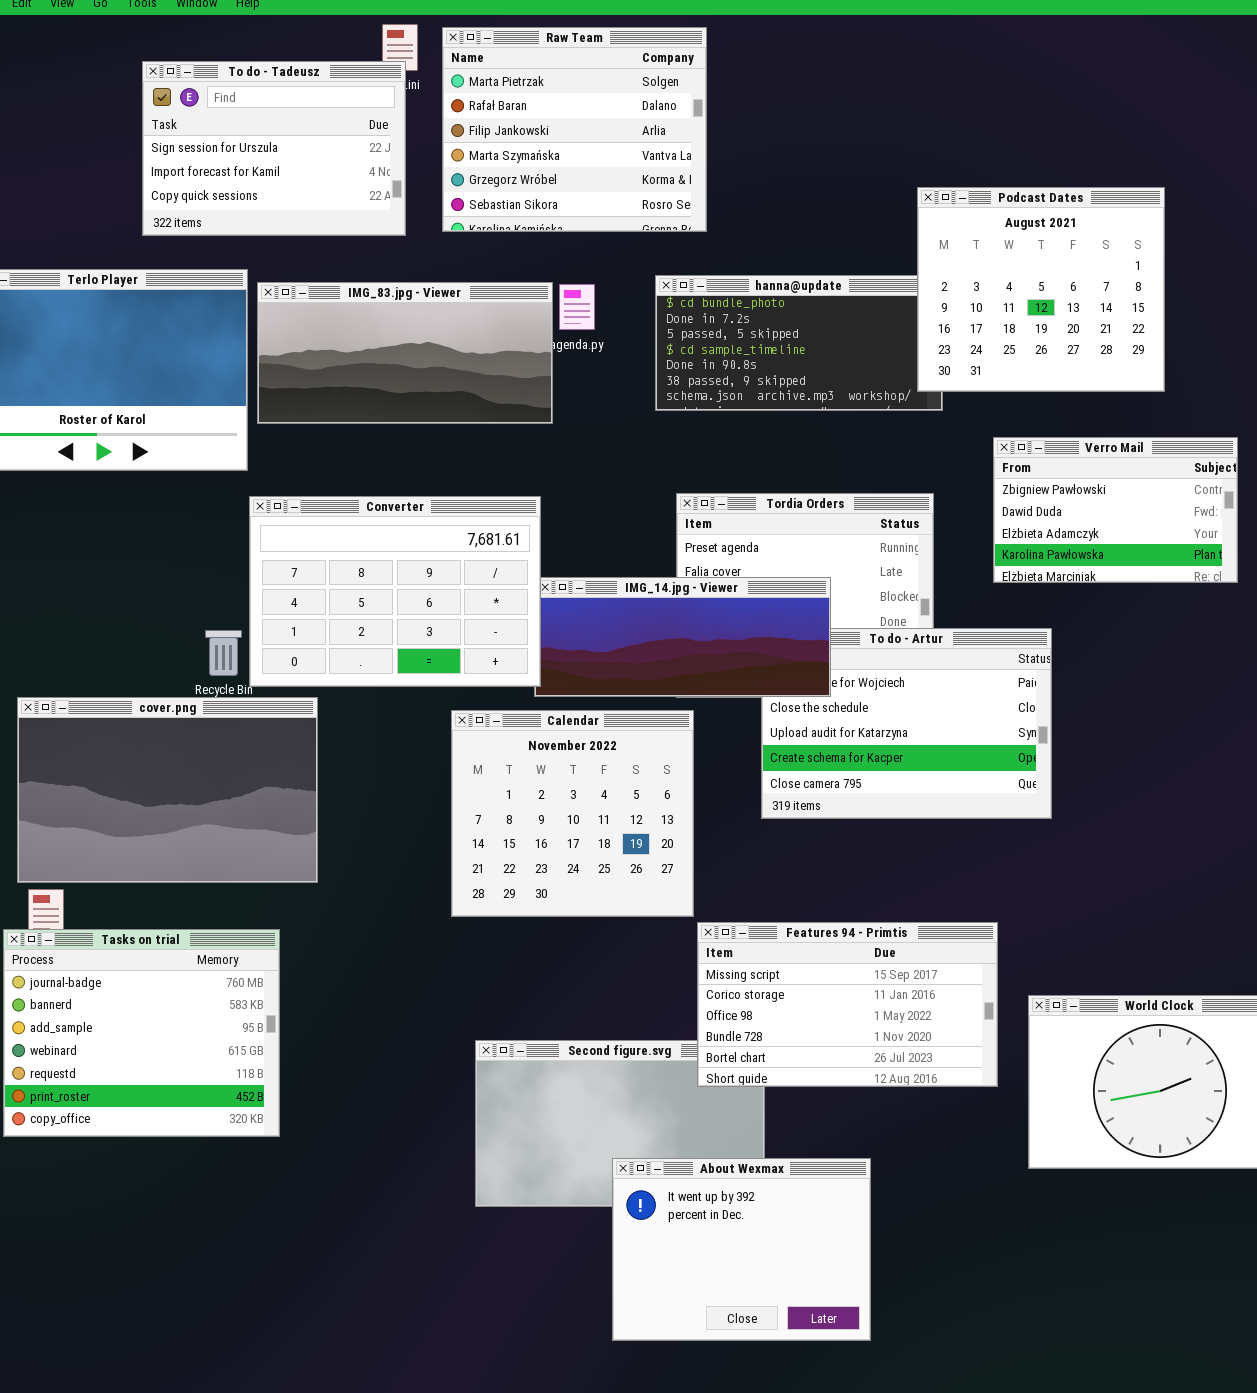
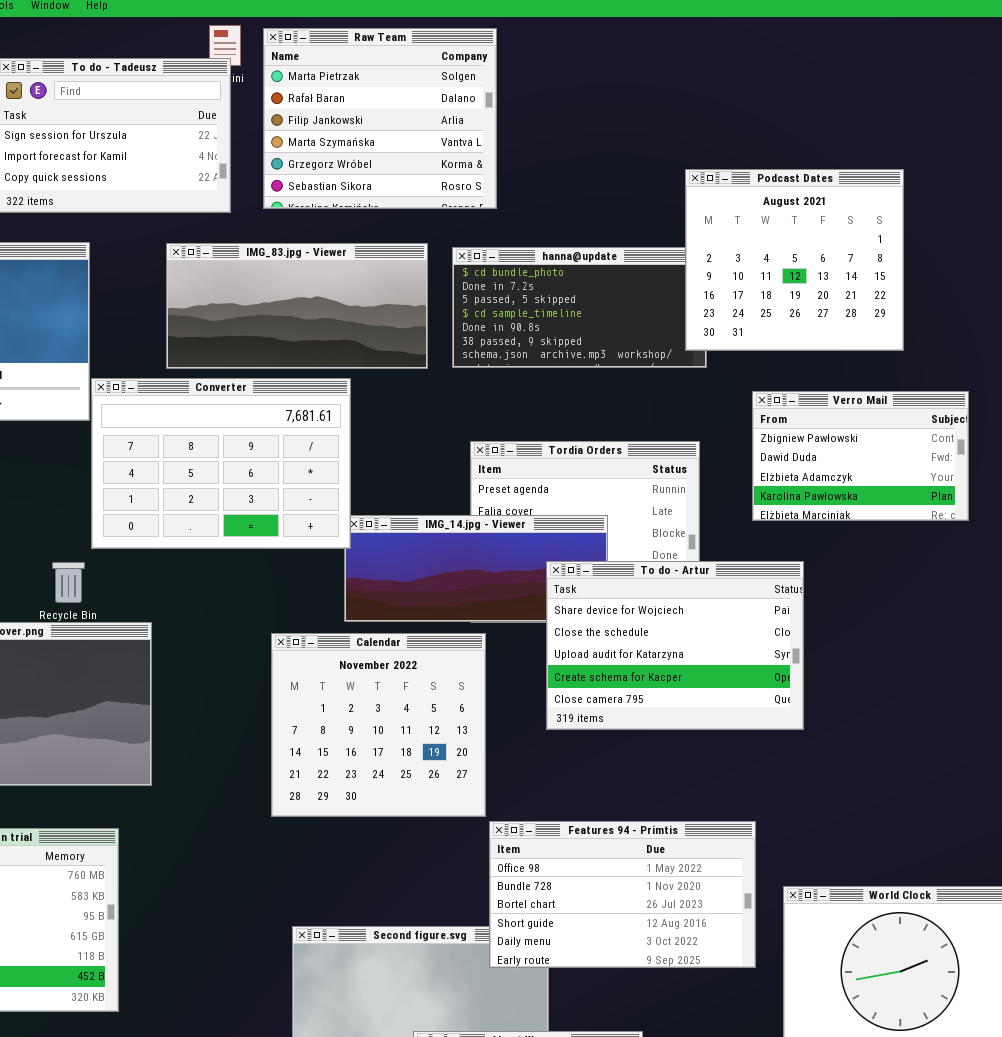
IMG_83.jpg - Viewer: [257,282,553,424] -> [166,243,428,369], moved
Converter: [249,496,541,687] -> [91,378,351,549], moved
To do - Artur: [761,628,1052,819] -> [546,561,804,730], raised
Features 94 - Primtis: [697,922,998,1087] -> [489,821,756,968], scrolled down 2 rows

